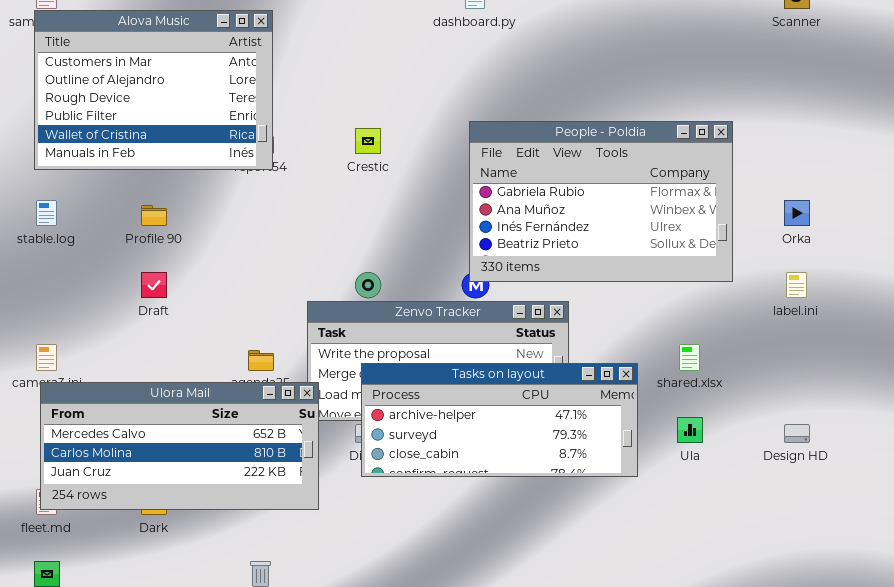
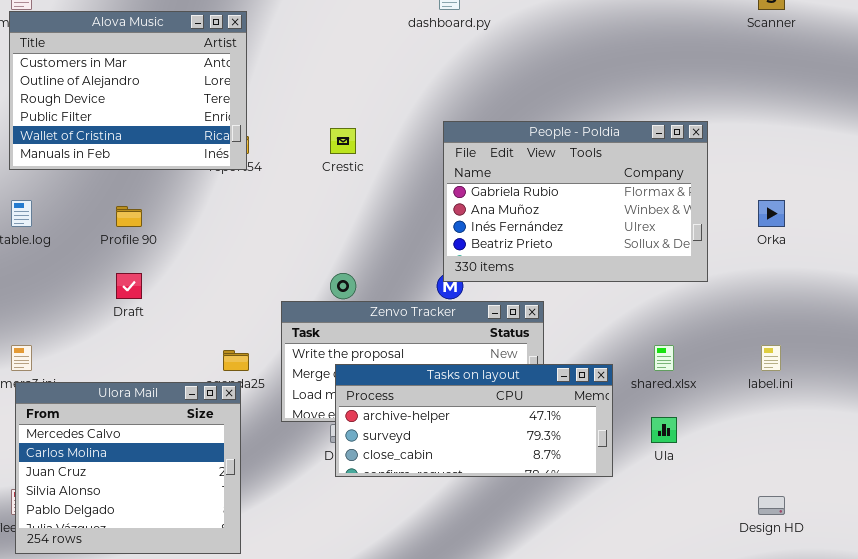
label.ini: [786,272,807,298] -> [761,345,781,371], moved
Ulora Mail: [40,382,319,510] -> [15,382,241,554], resized
Design HD: [784,424,810,443] -> [758,496,785,515], moved

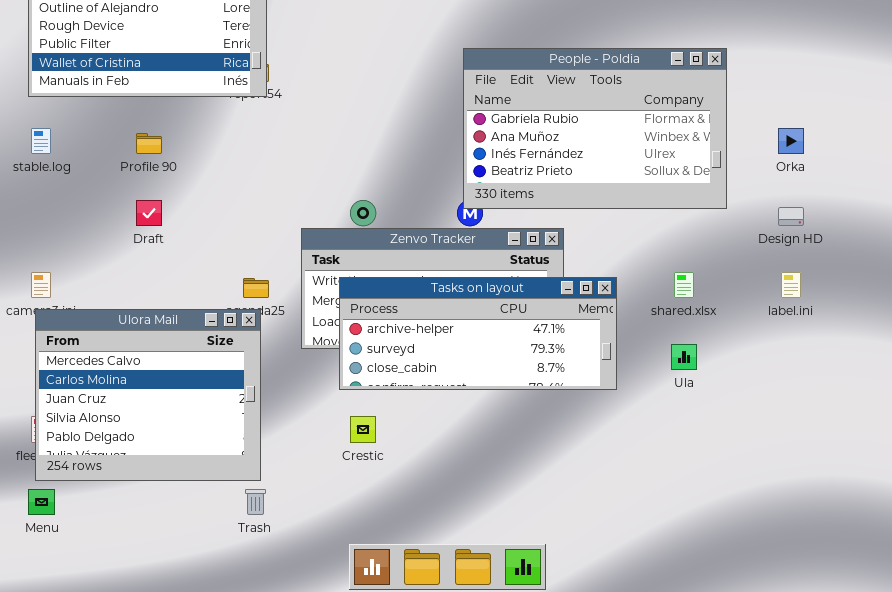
Crestic: [330,128,356,154] -> [350,416,376,443], moved
Tasks on layout: [335,364,613,477] -> [339,277,617,390], moved
Design HD: [758,496,785,515] -> [778,207,804,226], moved

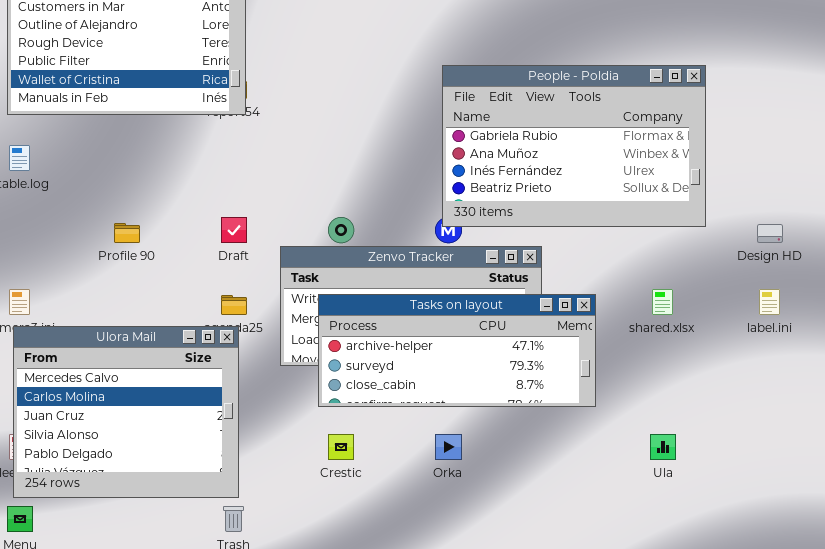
Orka: [778,128,804,154] -> [435,434,462,460], moved
Profile 90: [136,133,162,154] -> [114,223,140,243], moved
Draft: [136,200,162,226] -> [221,217,247,243], moved
Ula: [671,344,697,370] -> [650,434,676,460], moved

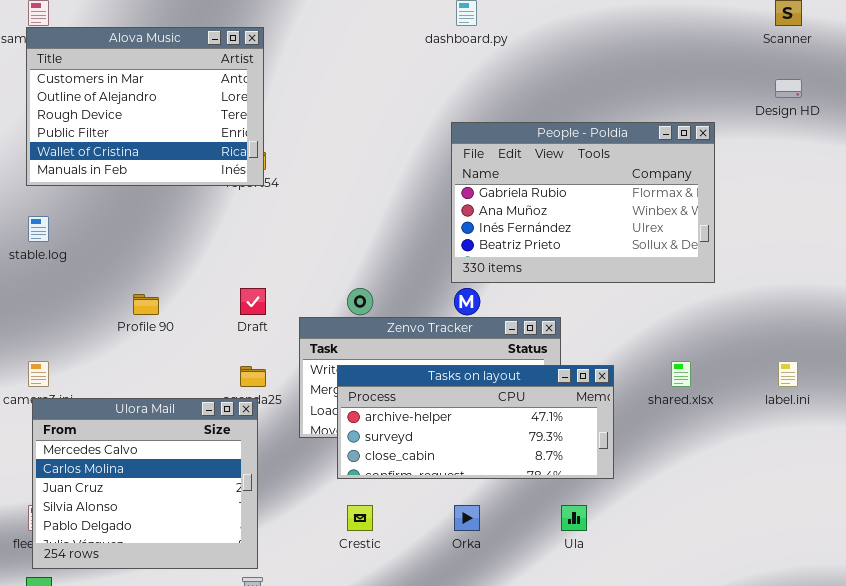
People - Poldia: [442,65,706,227] -> [451,122,715,283], moved
Design HD: [757,224,783,243] -> [775,79,802,98], moved
Ula: [650,434,676,460] -> [561,505,587,531], moved

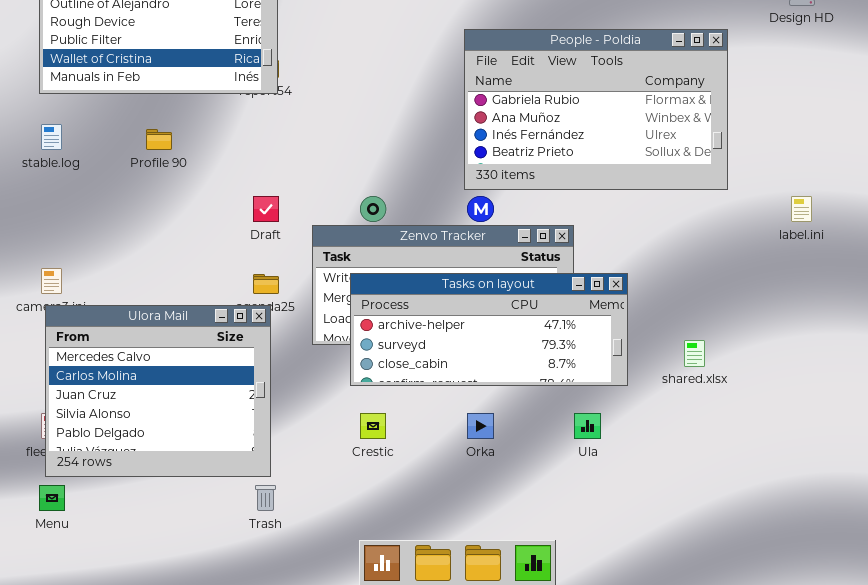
Profile 90: [133,294,159,315] -> [146,129,172,150], moved
shared.xlsx: [671,361,691,387] -> [684,340,705,367], moved
label.ini: [778,361,798,387] -> [791,196,812,222], moved

